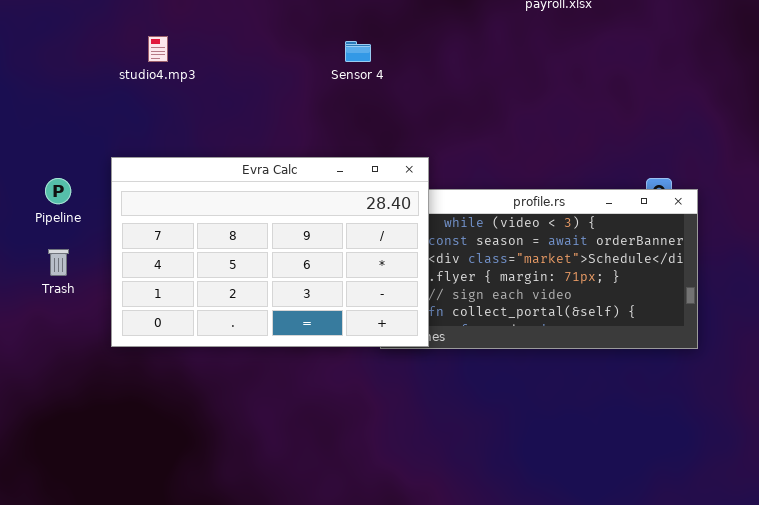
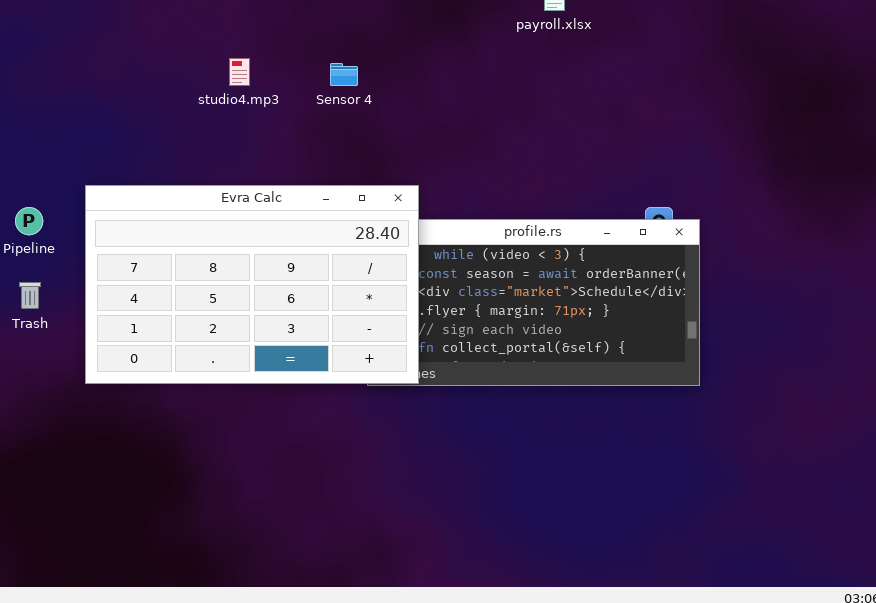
studio4.mp3: [148,36,168,62] -> [229,58,250,86], moved

